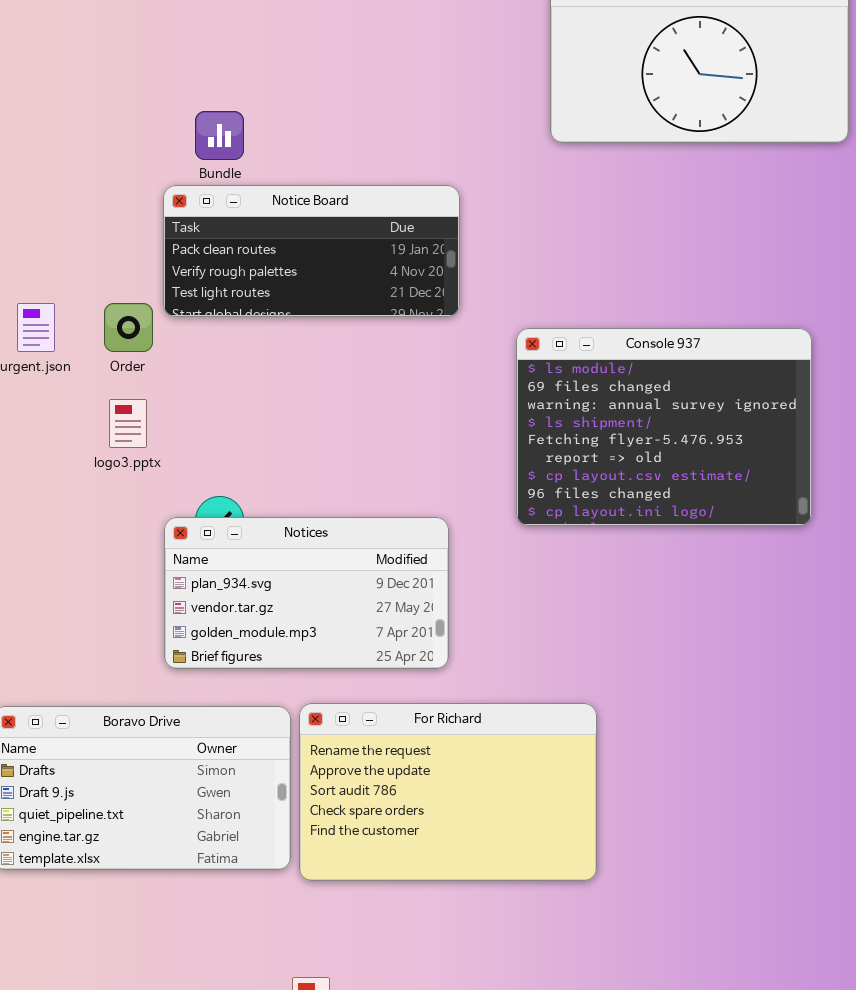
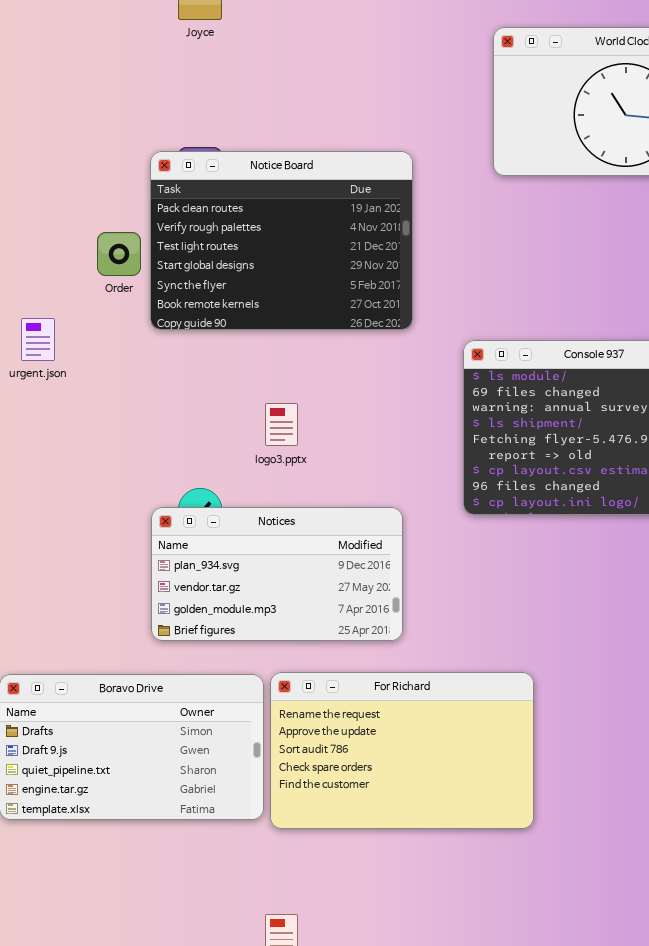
Notice Board: [163,185,460,317] -> [150,151,413,330], resized
Order: [104,303,153,352] -> [97,232,141,276], moved
logo3.pptx: [109,399,147,448] -> [265,403,298,446], moved

